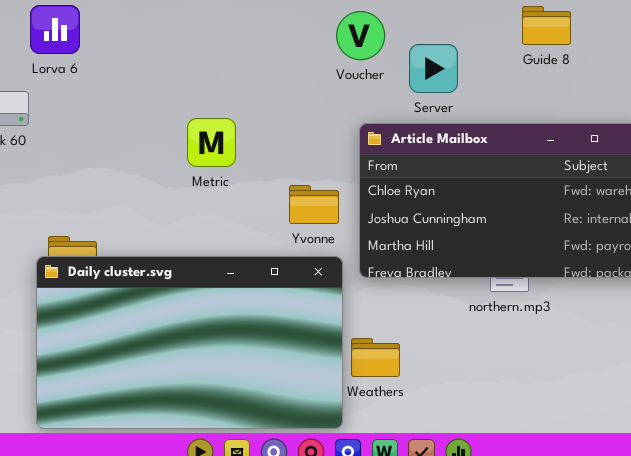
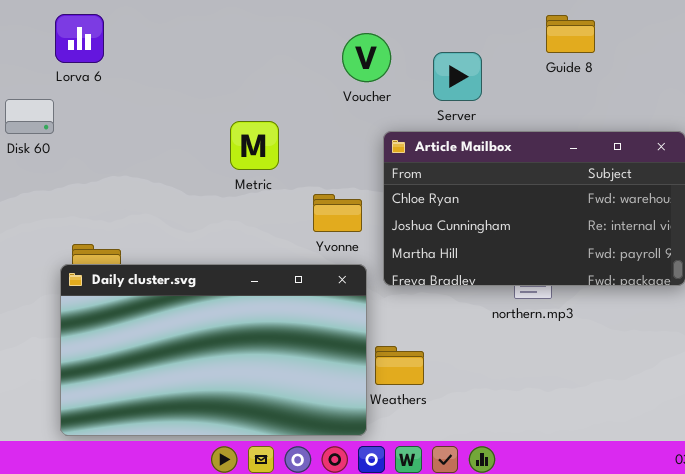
Voucher: [336,11,385,60] -> [342,33,391,82], moved
Metric: [187,118,236,167] -> [230,121,279,170], moved

